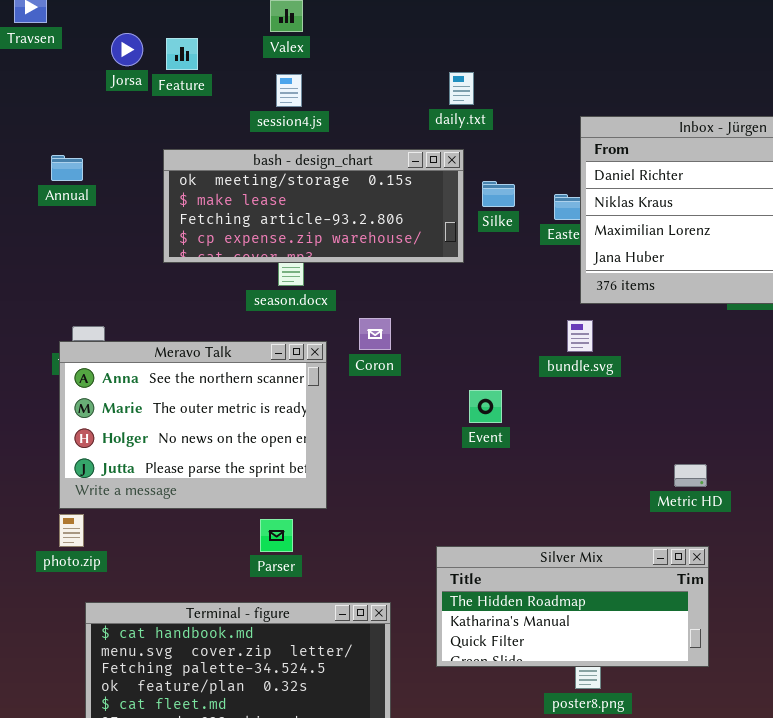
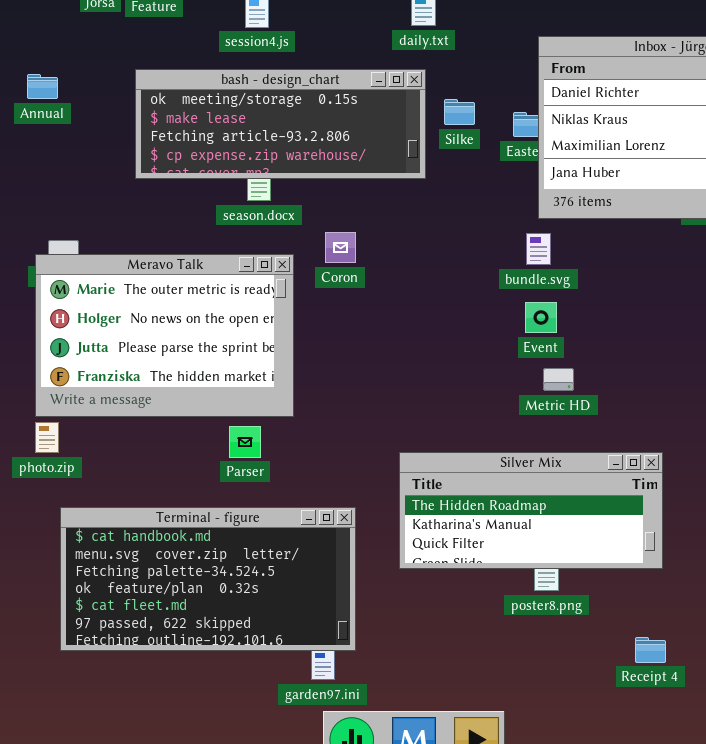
Meravo Talk: [59,341,327,509] -> [35,254,294,417], scrolled down 1 row
Event: [469,390,502,423] -> [525,302,557,333], moved
Metric HD: [674,464,707,487] -> [543,368,574,391], moved

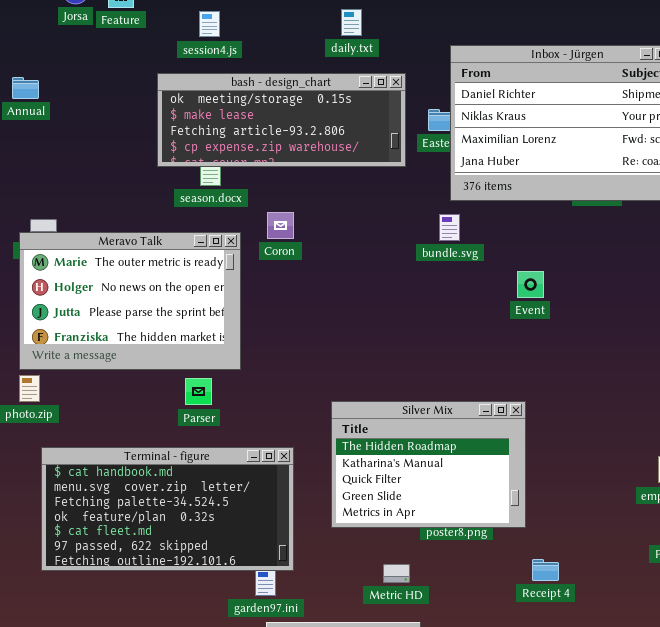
bash - design_chart: [135,69,426,179] -> [157,73,406,167], moved
Event: [525,302,557,333] -> [517,271,544,298], moved
Metric HD: [543,368,574,391] -> [383,564,410,583], moved
Silver Mix: [399,452,663,569] -> [331,401,526,528], resized

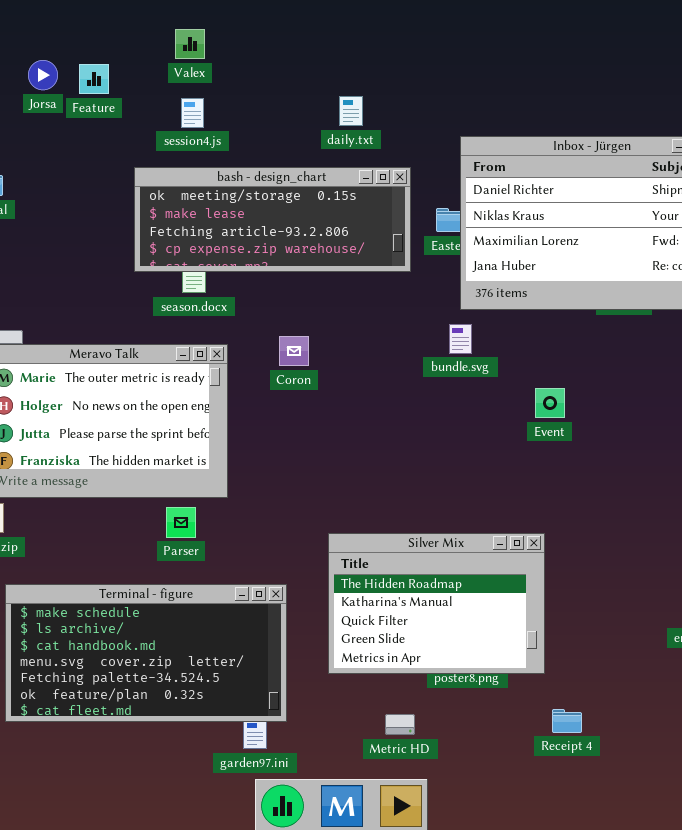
Coron: [267,212,294,239] -> [279,336,309,366], moved
Terminal - figure: [41,447,294,571] -> [5,584,287,722], scrolled up 2 rows

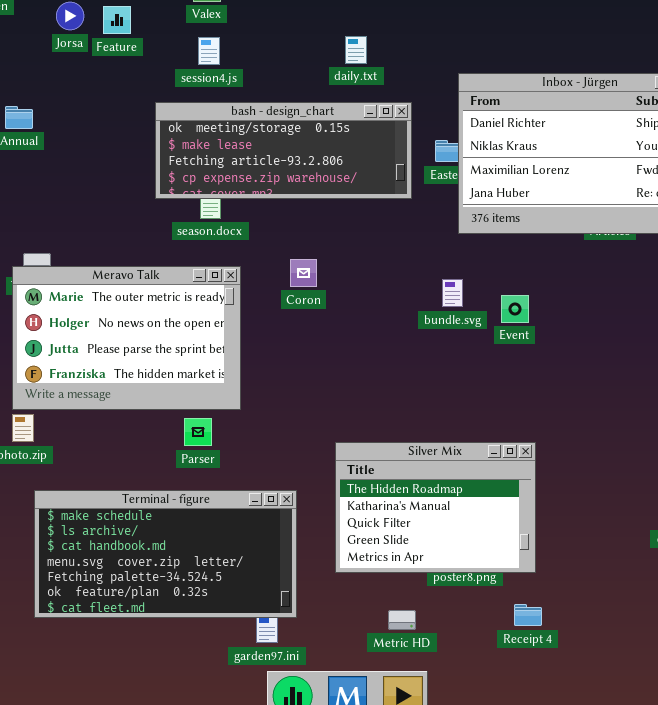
bundle.svg: [449,324,472,354] -> [442,279,463,307], moved
Event: [535,388,565,418] -> [501,295,529,323], moved
Receipt 4: [552,709,582,733] -> [514,604,542,626], moved

